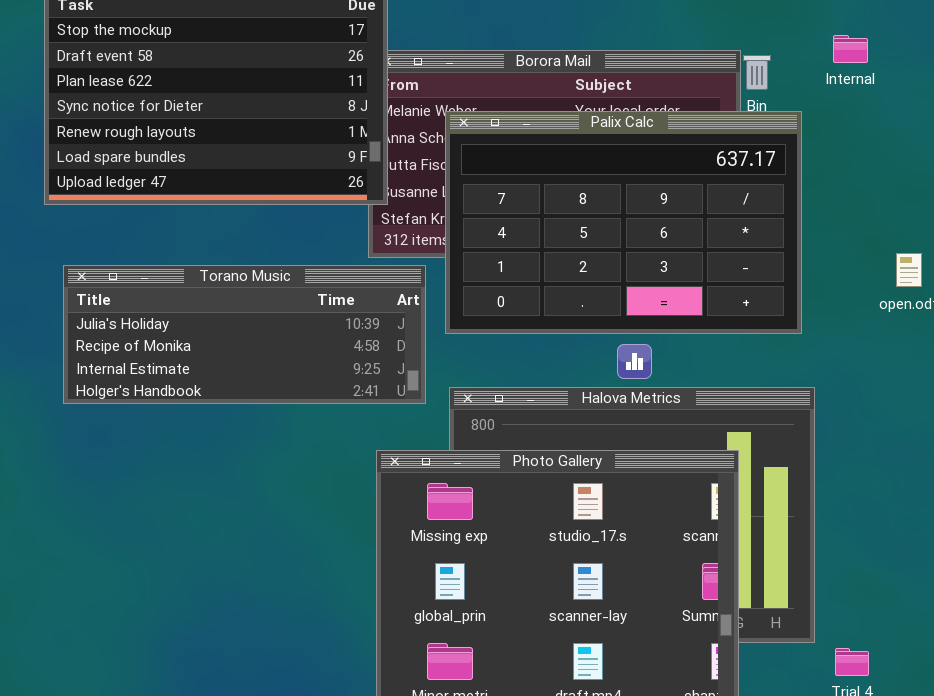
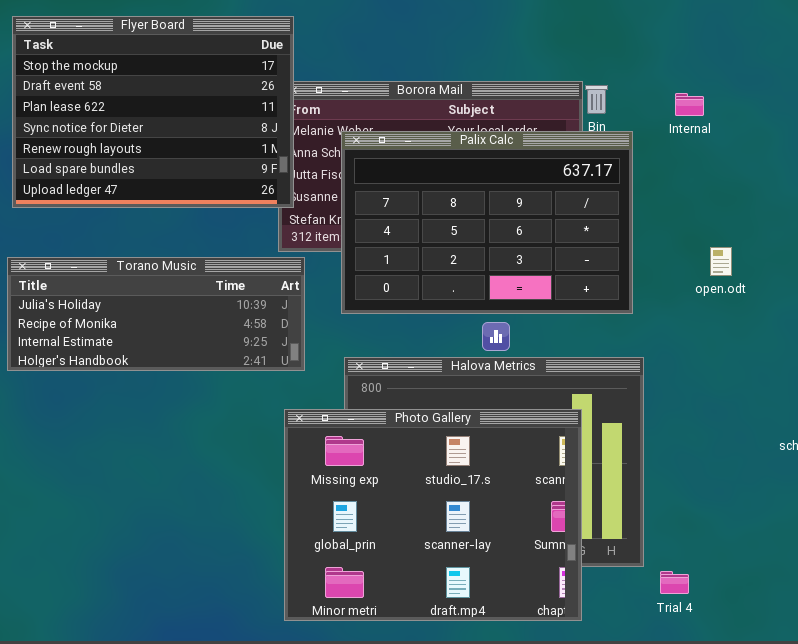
Internal: [833,35,868,63] -> [675,93,704,116], moved
Torano Music: [63,265,426,404] -> [7,257,305,371], moved

